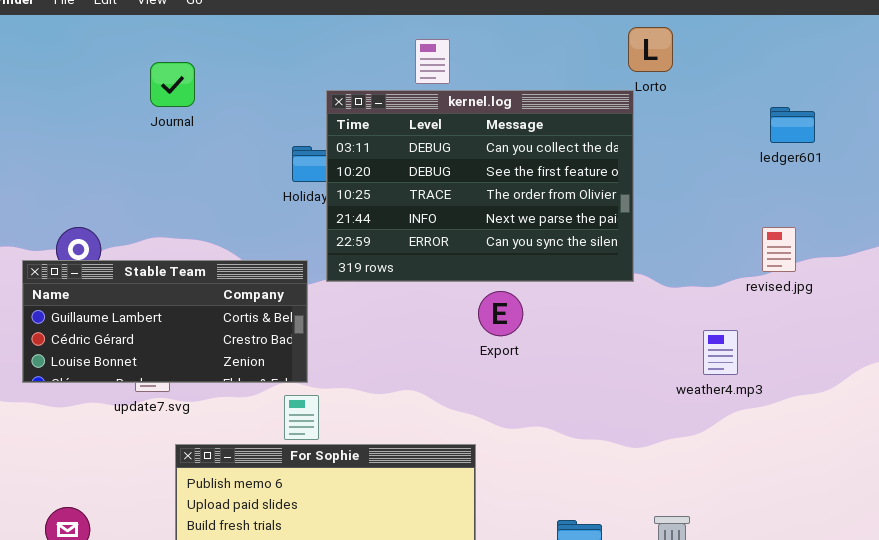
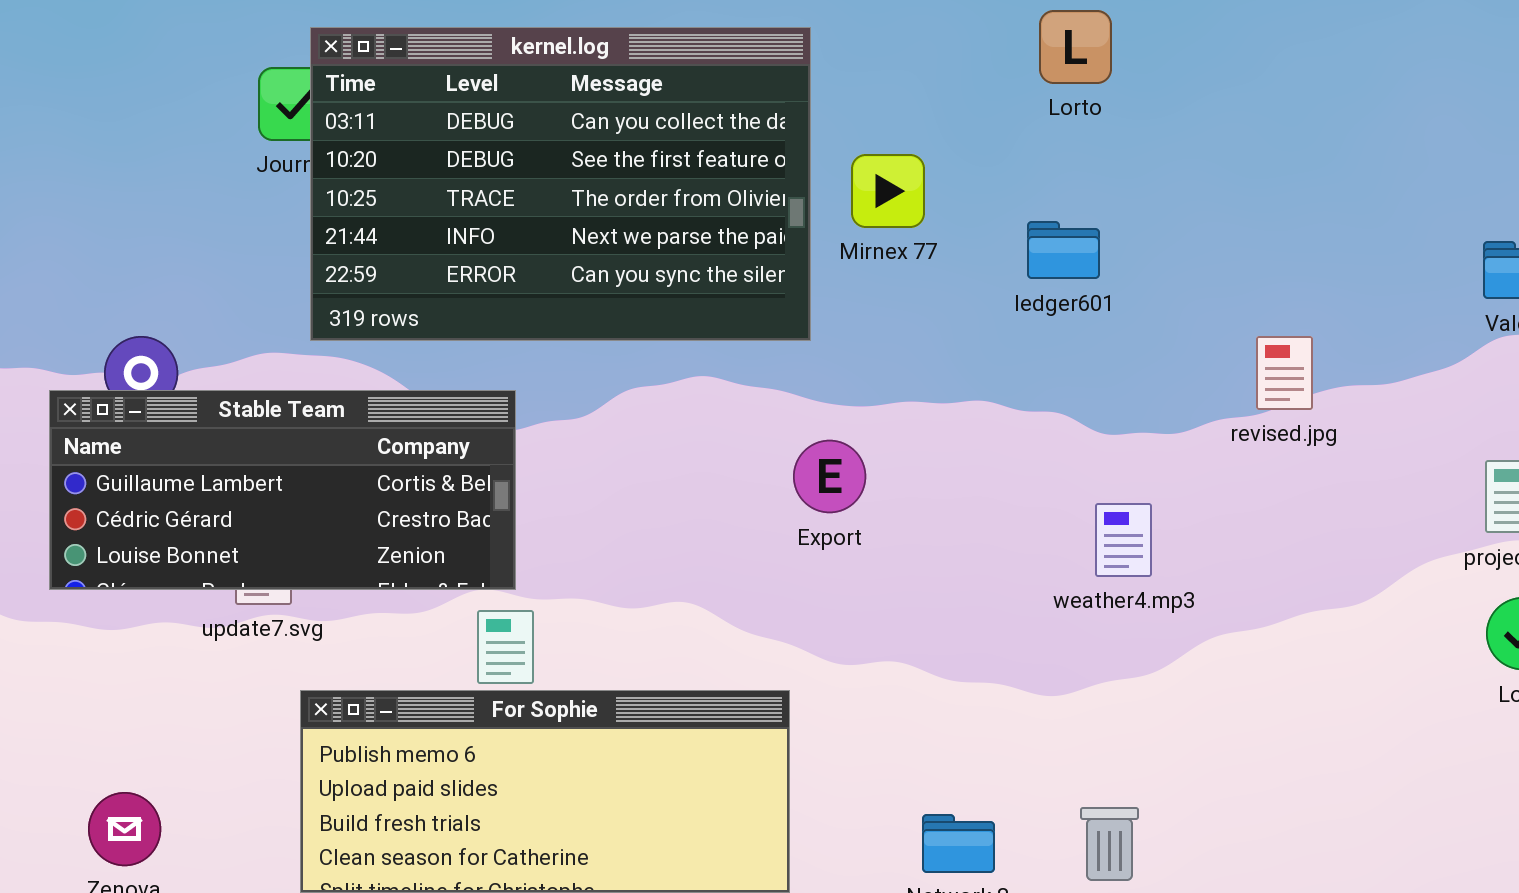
kernel.log: [326,90,634,282] -> [310,27,811,341], moved
ledger601: [770,107,815,143] -> [1027,221,1100,279], moved
weather4.mp3: [703,330,738,375] -> [1095,503,1152,577], moved

